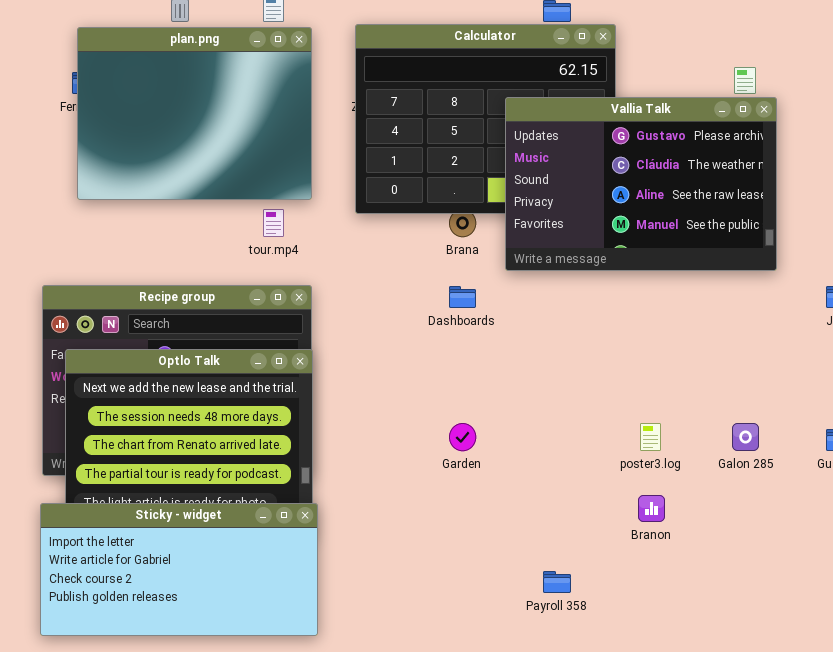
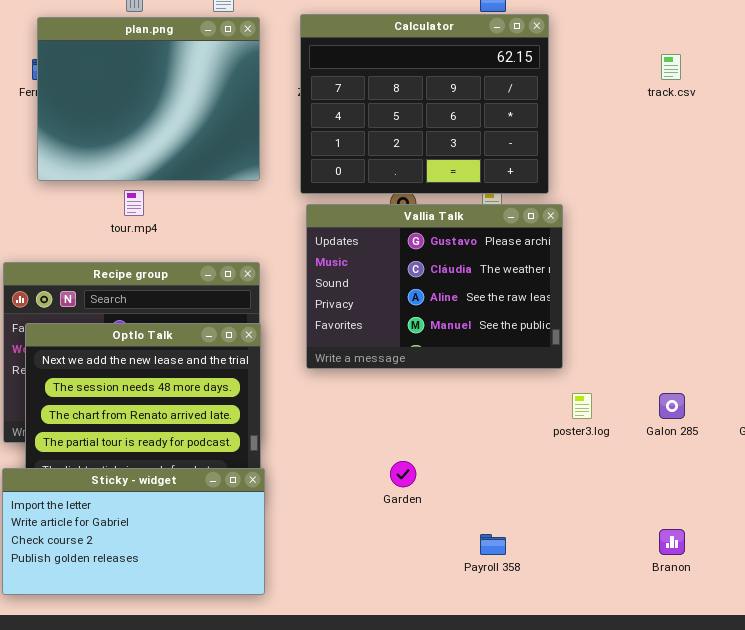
Vallia Talk: [505,97,777,271] -> [306,204,563,369], moved
tour.mp4: [263,209,284,237] -> [124,190,144,216], moved
Garden: [449,423,476,451] -> [390,461,416,487], moved
Branon: [638,495,665,522] -> [659,529,685,555], moved

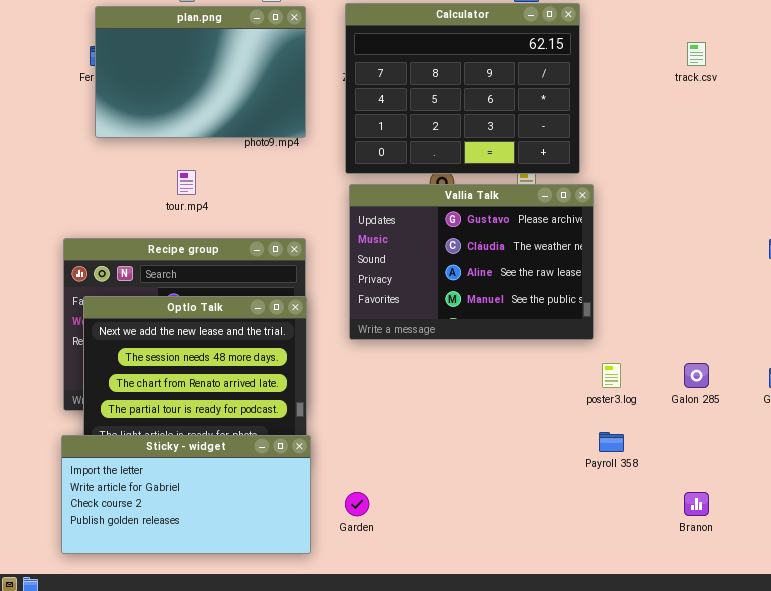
plan.png: [37,17,260,181] -> [95,6,306,138], resized
Garden: [390,461,416,487] -> [345,492,369,516], moved
Payroll 358: [480,534,506,555] -> [599,432,624,452], moved

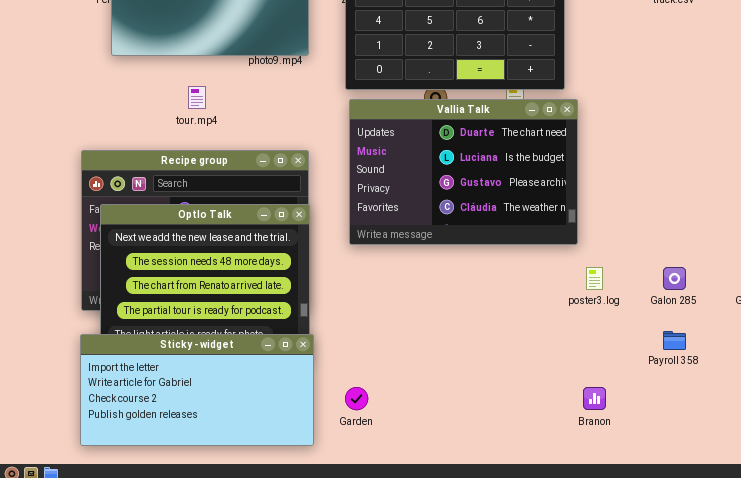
Vallia Talk: [349,184,594,340] -> [349,99,578,245], scrolled up 2 rows
Payroll 358: [599,432,624,452] -> [663,331,686,350], moved
Branon: [684,492,709,516] -> [583,387,606,410], moved

